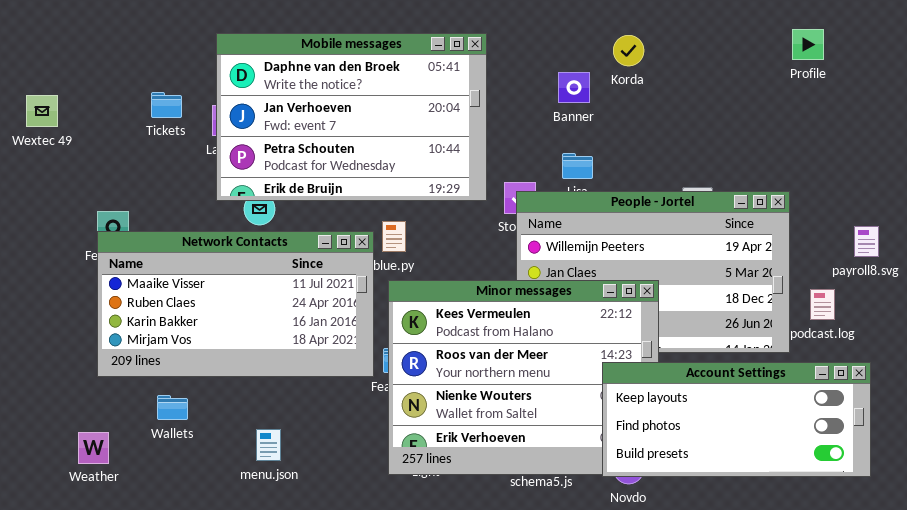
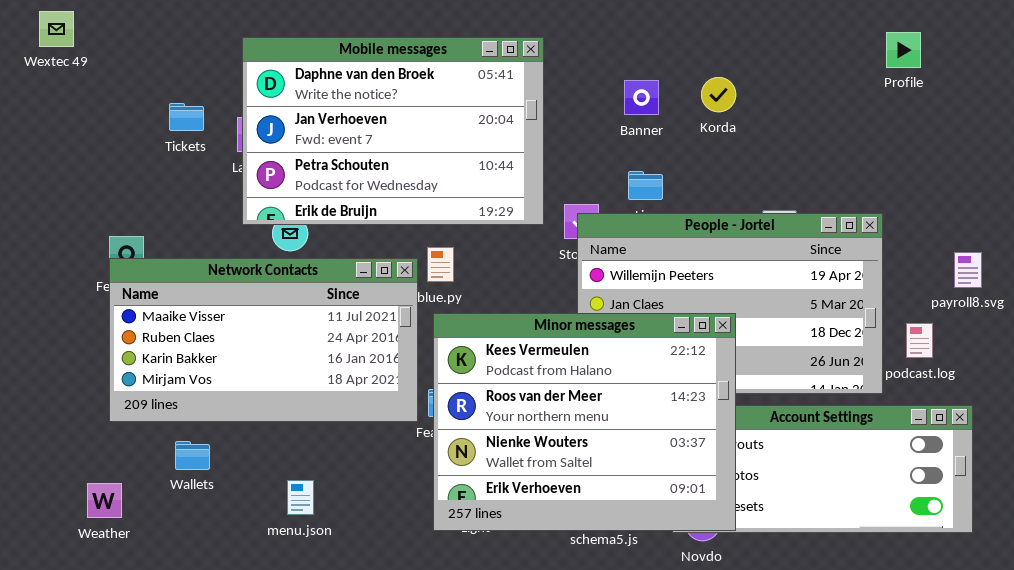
Korda: [613,35,644,66] -> [701,77,736,112], moved
Wextec 49: [26,95,58,127] -> [39,11,74,47], moved
Minor messages: [388,280,659,475] -> [433,313,736,531], raised

